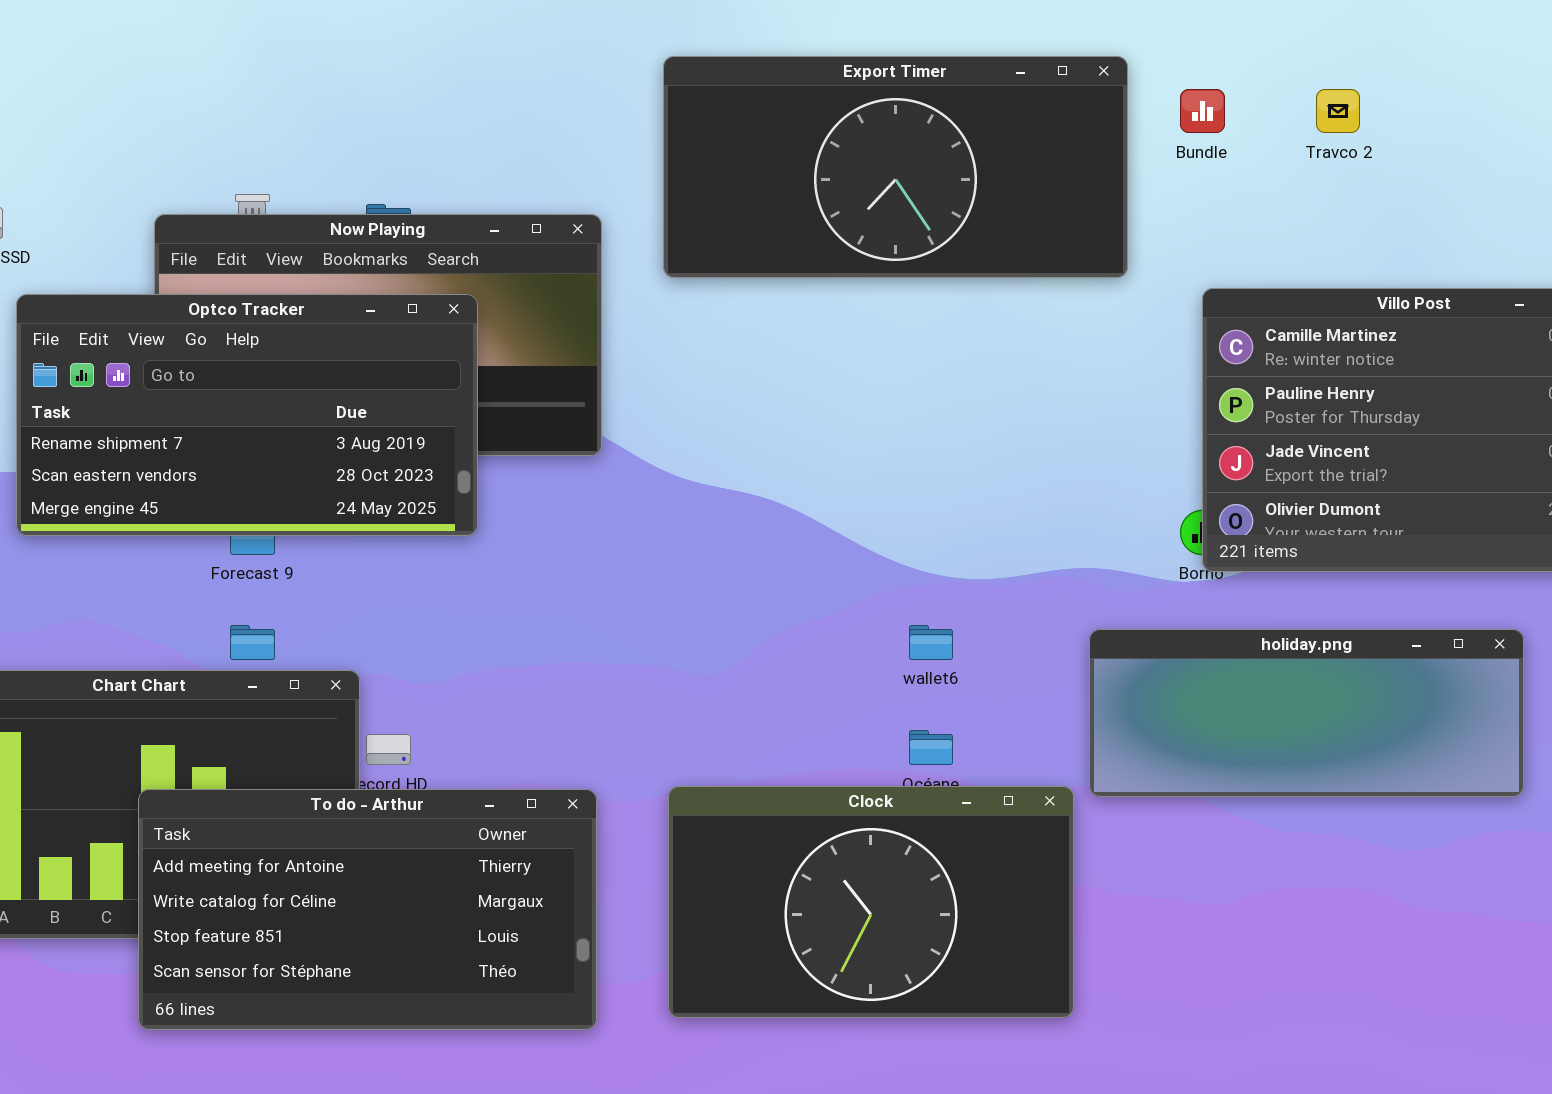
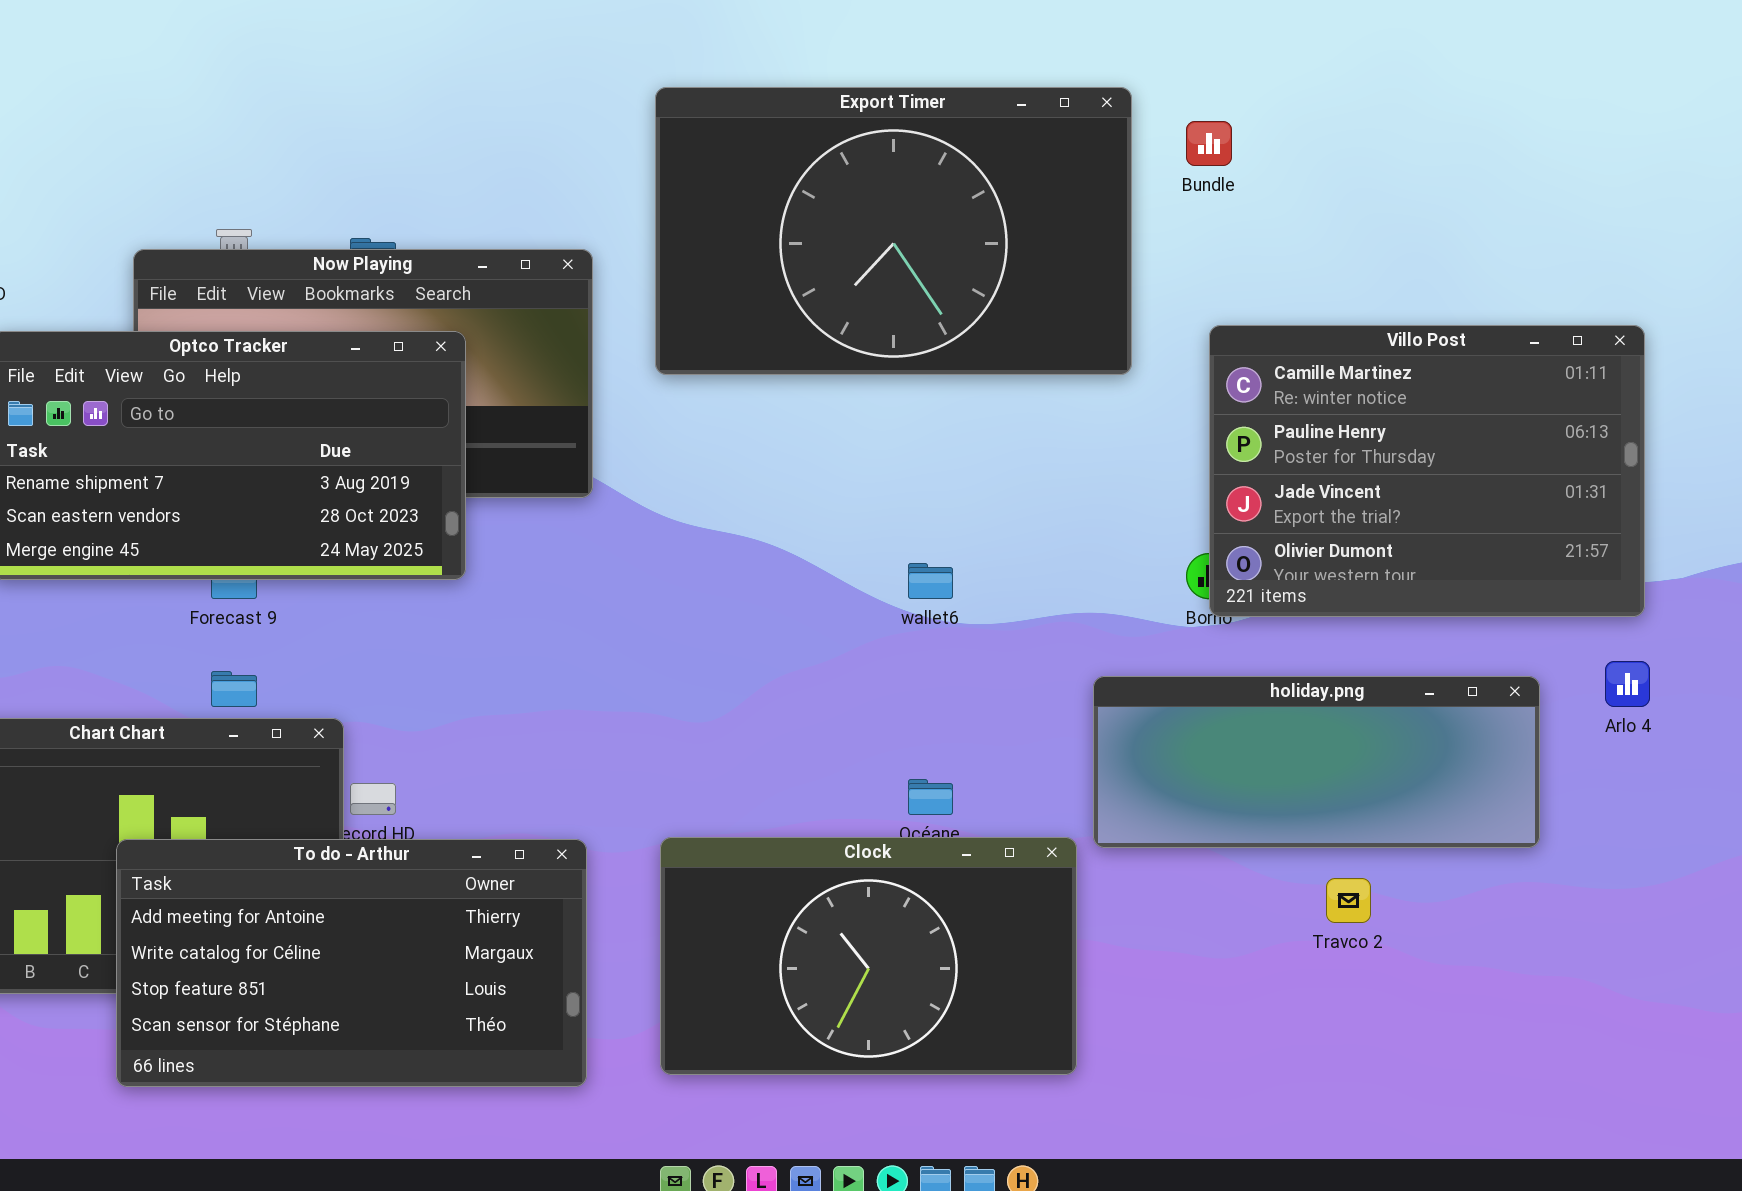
Export Timer: [663,56,1128,278] -> [655,87,1132,375], resized
Travco 2: [1316,89,1360,133] -> [1326,878,1371,923], moved
wallet6: [909,625,953,660] -> [908,563,953,599], moved

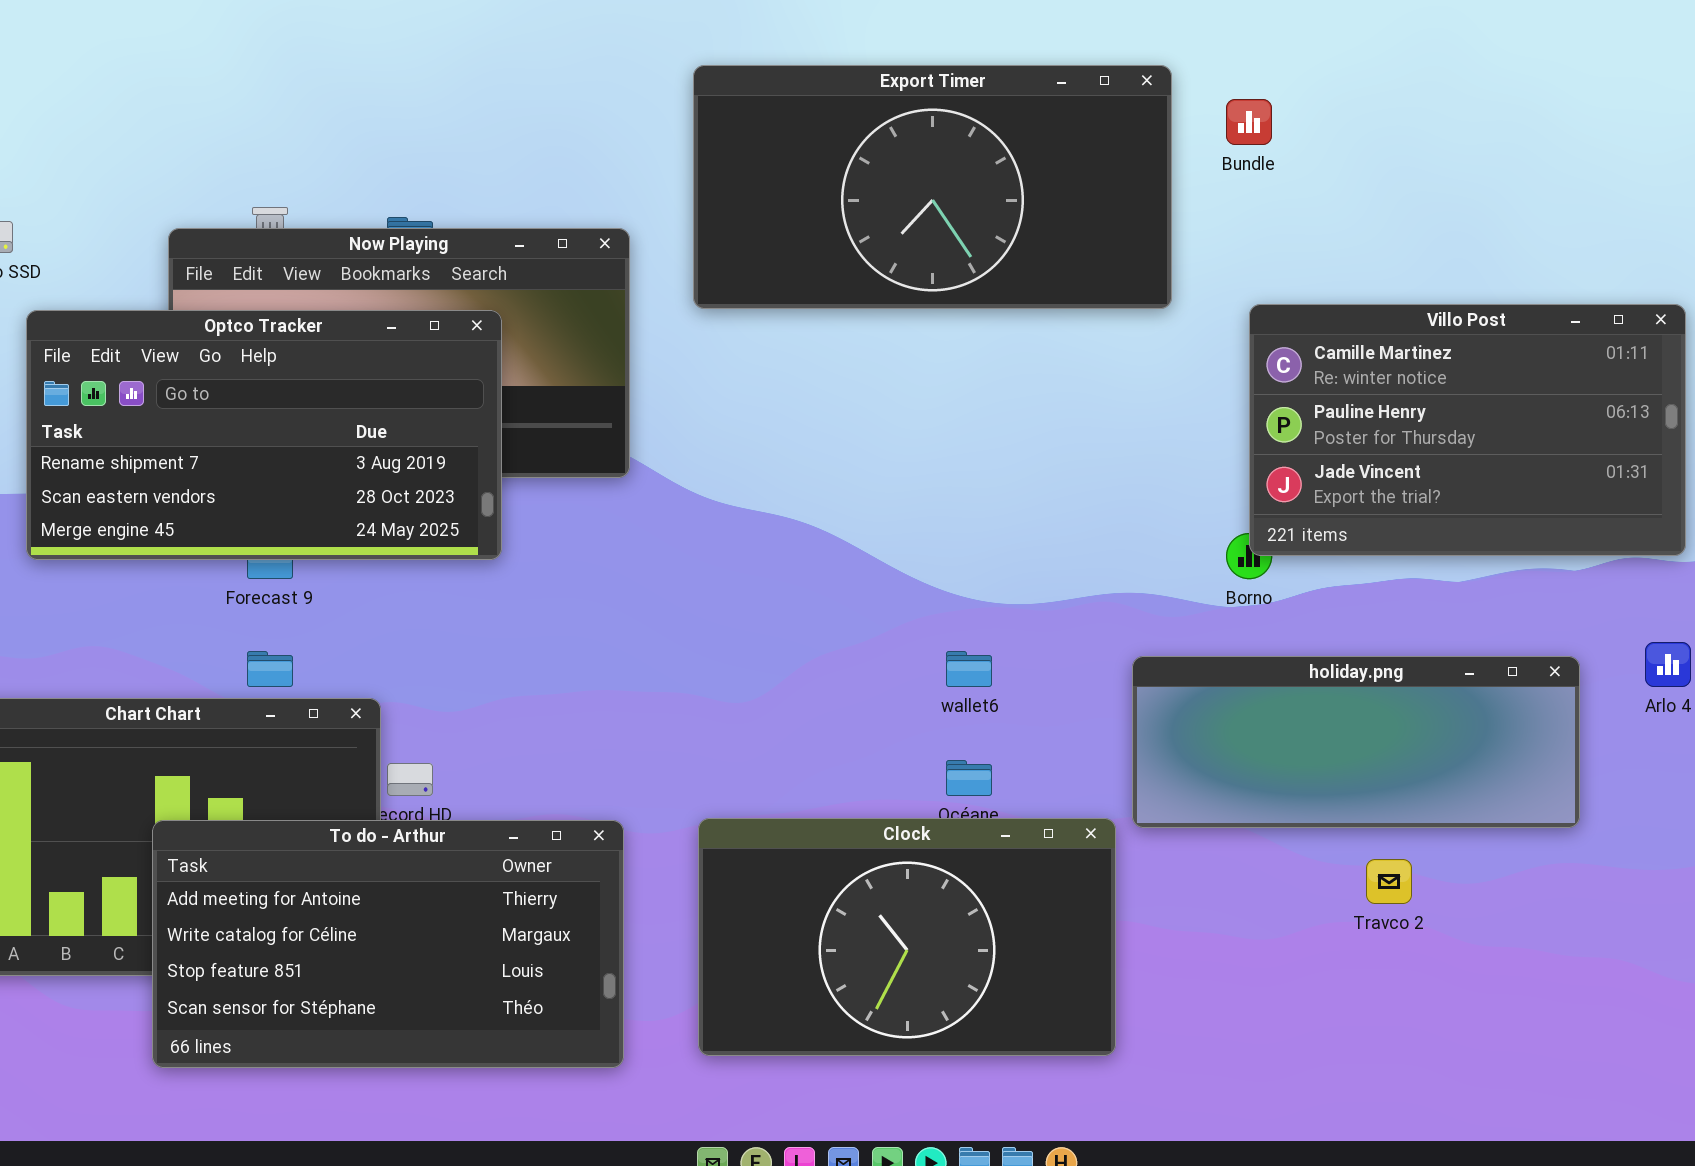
Export Timer: [655,87,1132,375] -> [693,65,1172,309], resized
Villo Post: [1209,325,1645,617] -> [1249,304,1686,556], resized
wallet6: [908,563,953,599] -> [946,651,992,687], moved

